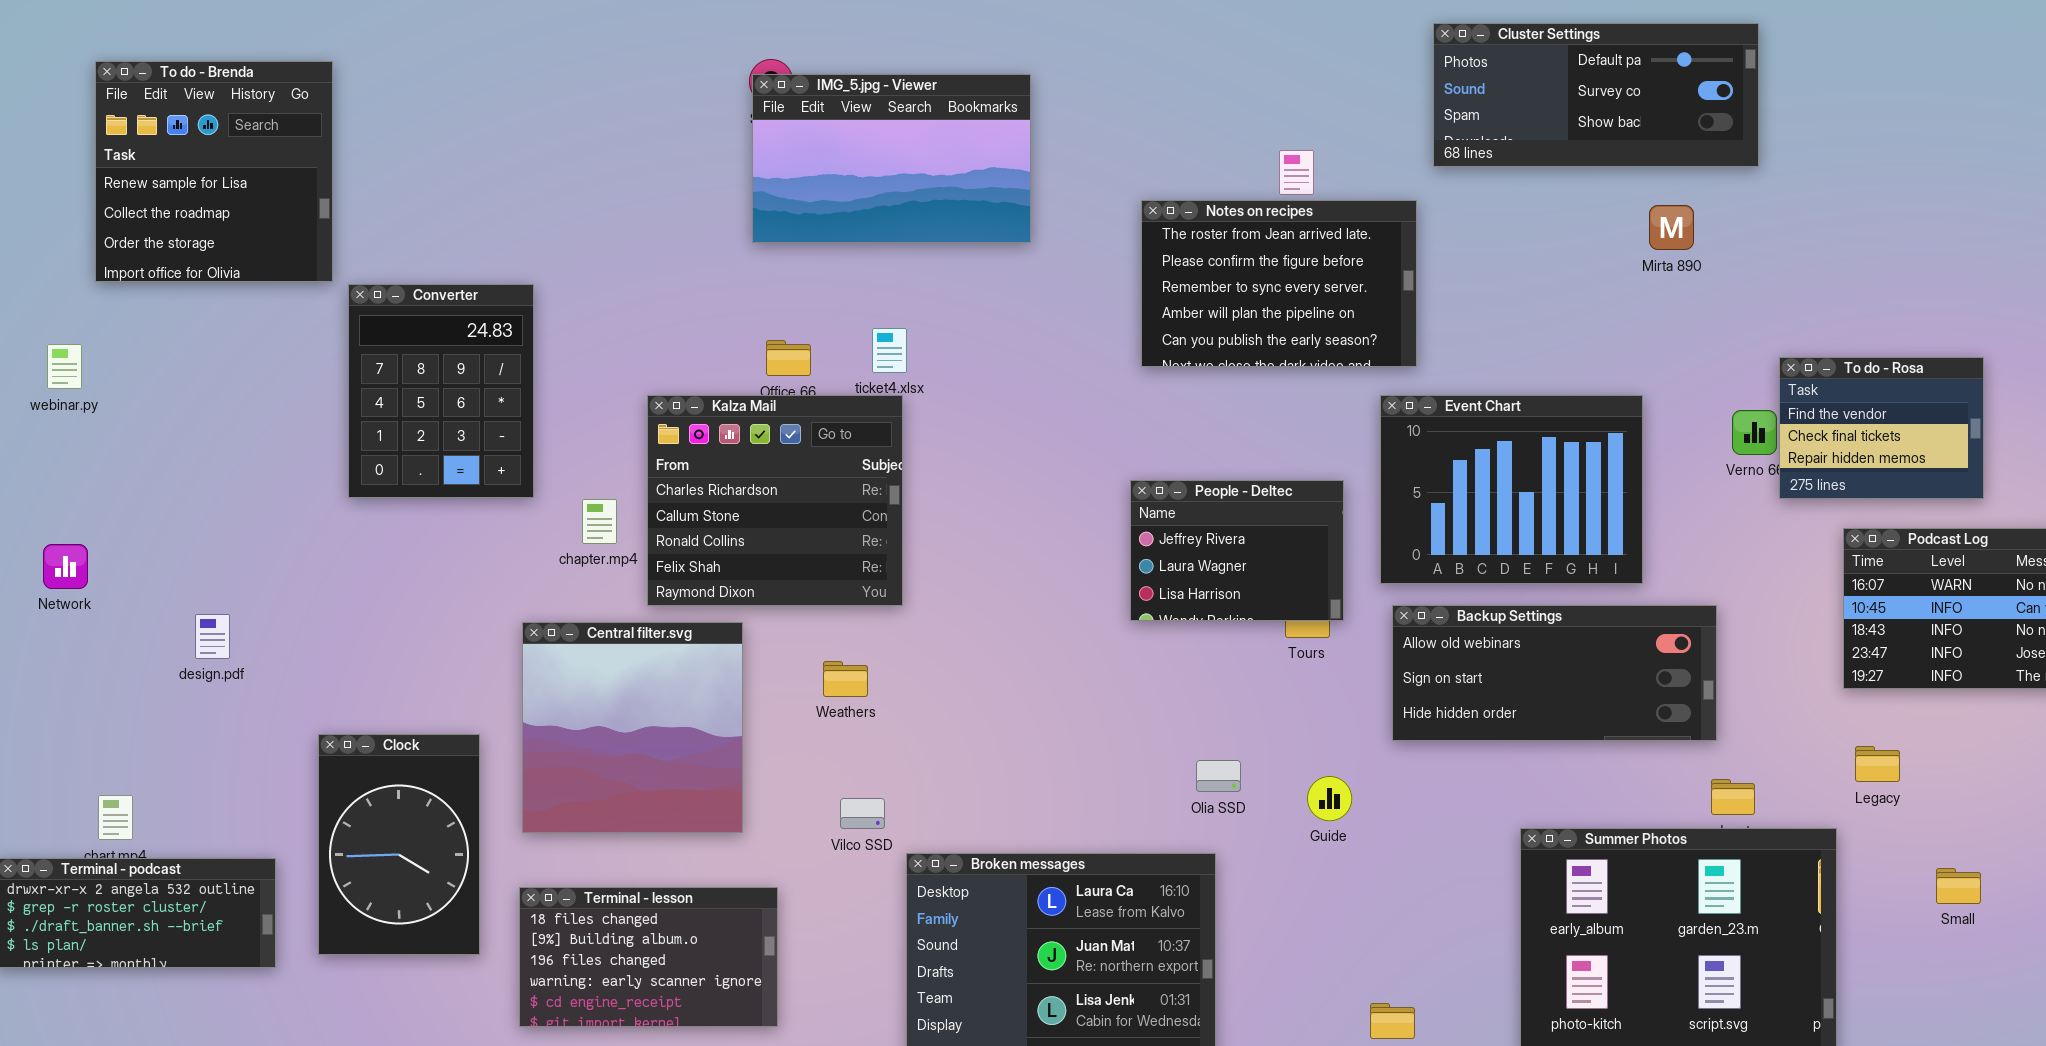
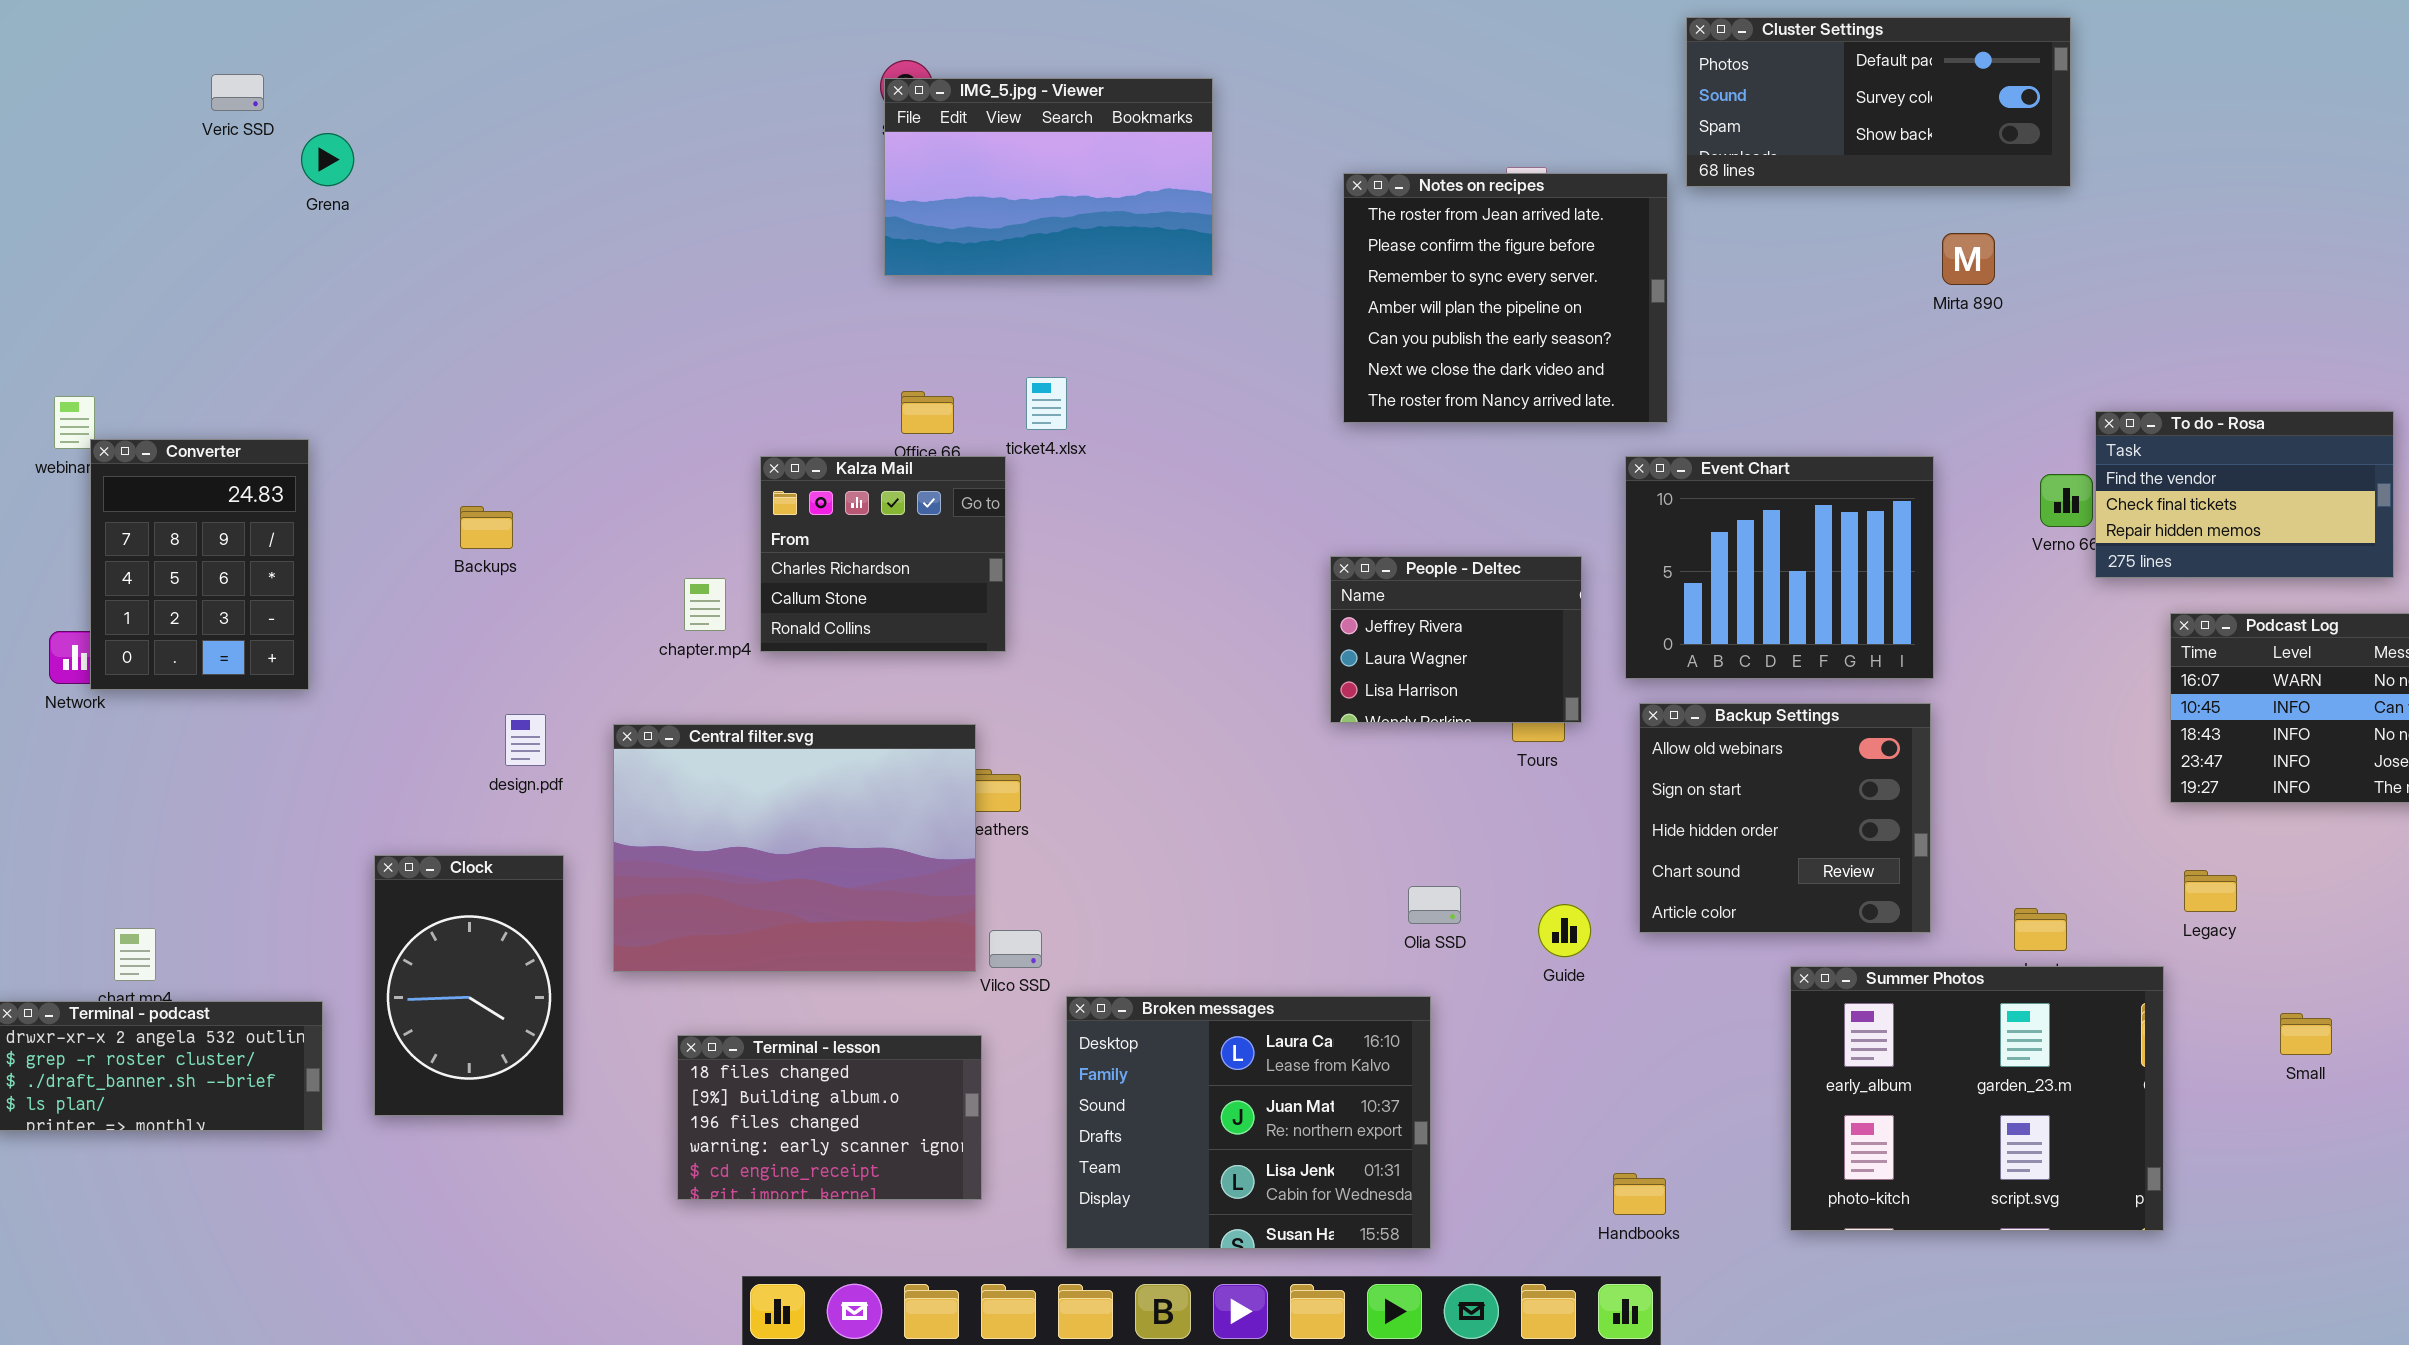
To do - Brenda: [95,61,333,282] -> none, closed
Notes on recipes: [1141,200,1417,367] -> [1343,173,1668,423], resized
Converter: [348,284,534,498] -> [90,439,309,690], moved
To do - Rosa: [1779,357,1984,499] -> [2095,411,2394,578], resized
Kalza Mail: [647,395,903,606] -> [760,456,1006,652], resized
Backup Settings: [1392,605,1717,741] -> [1639,703,1931,933], resized
design.pdf: [195,614,230,659] -> [505,714,546,766], moved
Central filter.svg: [522,622,743,833] -> [613,724,976,972], resized
Terminal - lesson: [519,887,778,1027] -> [677,1035,982,1200], moved

